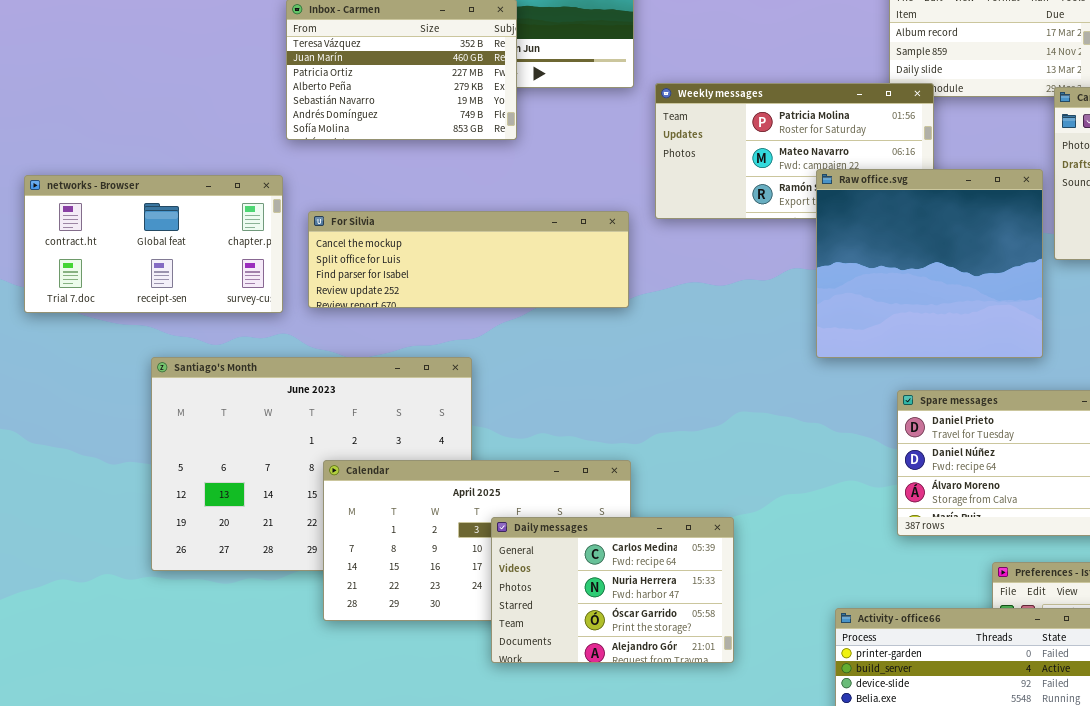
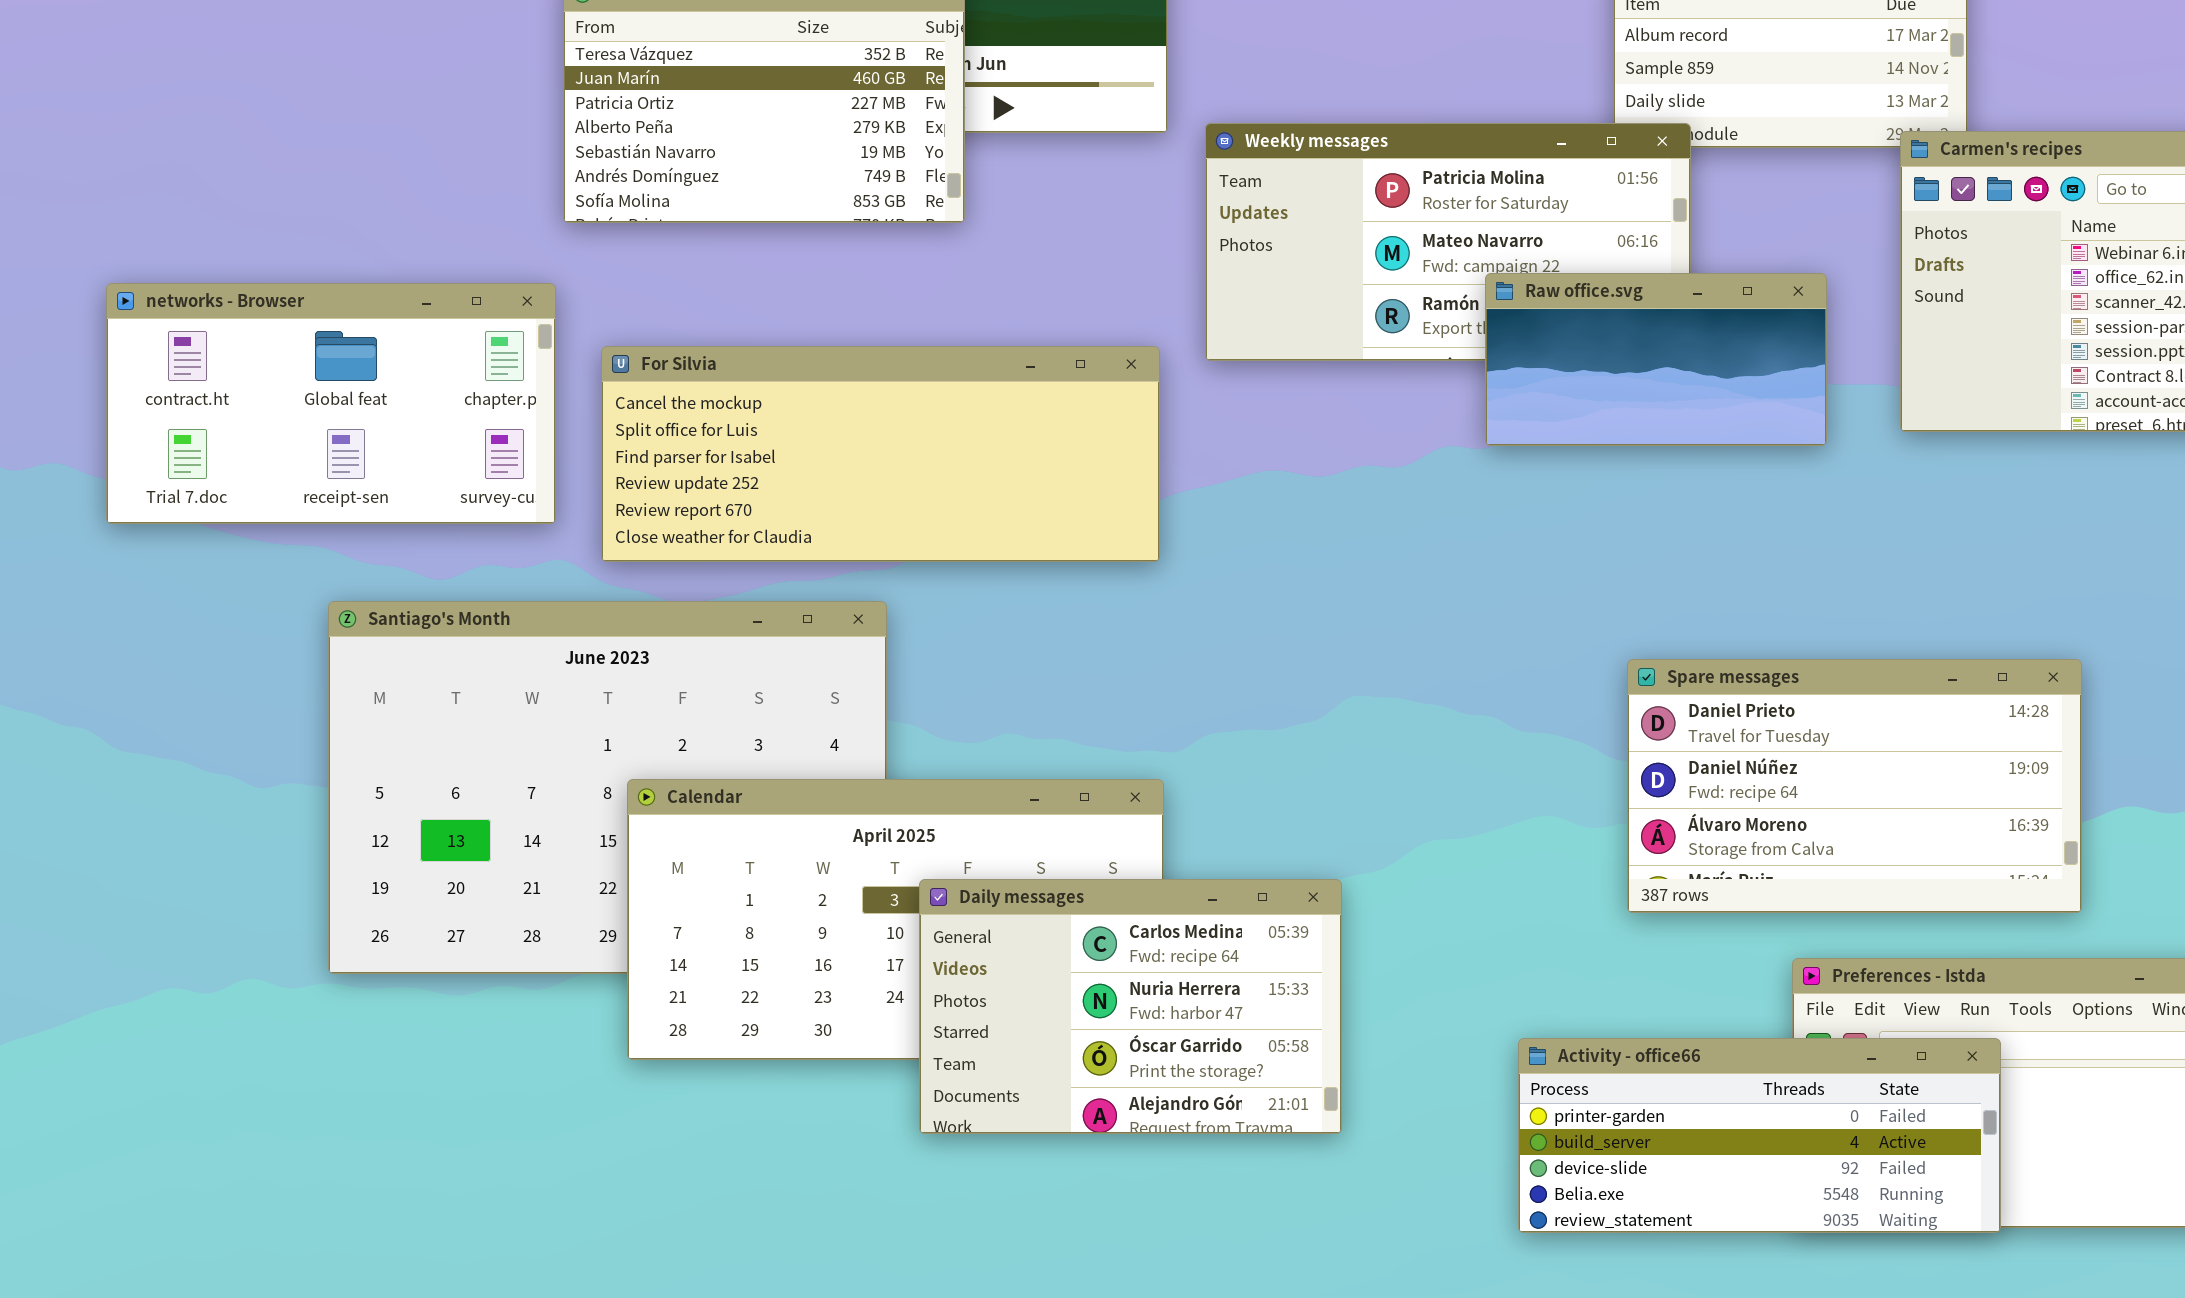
Raw office.svg: [816,169,1043,358] -> [1485,273,1827,446], resized
For Silvia: [308,211,629,308] -> [601,346,1160,562], resized

